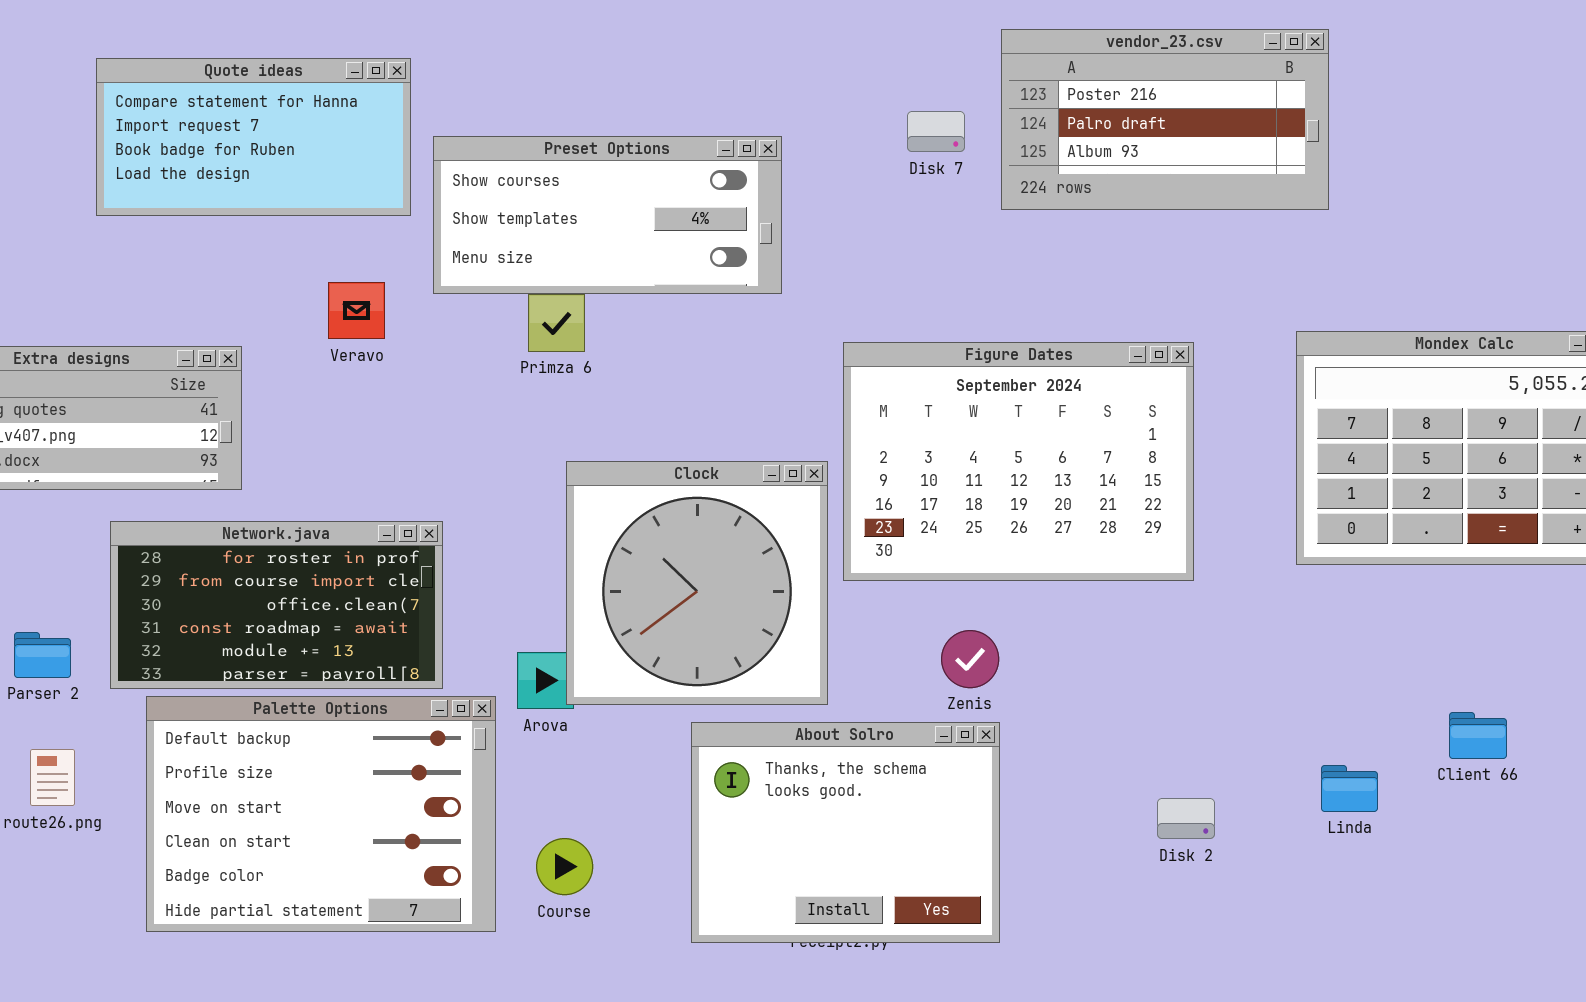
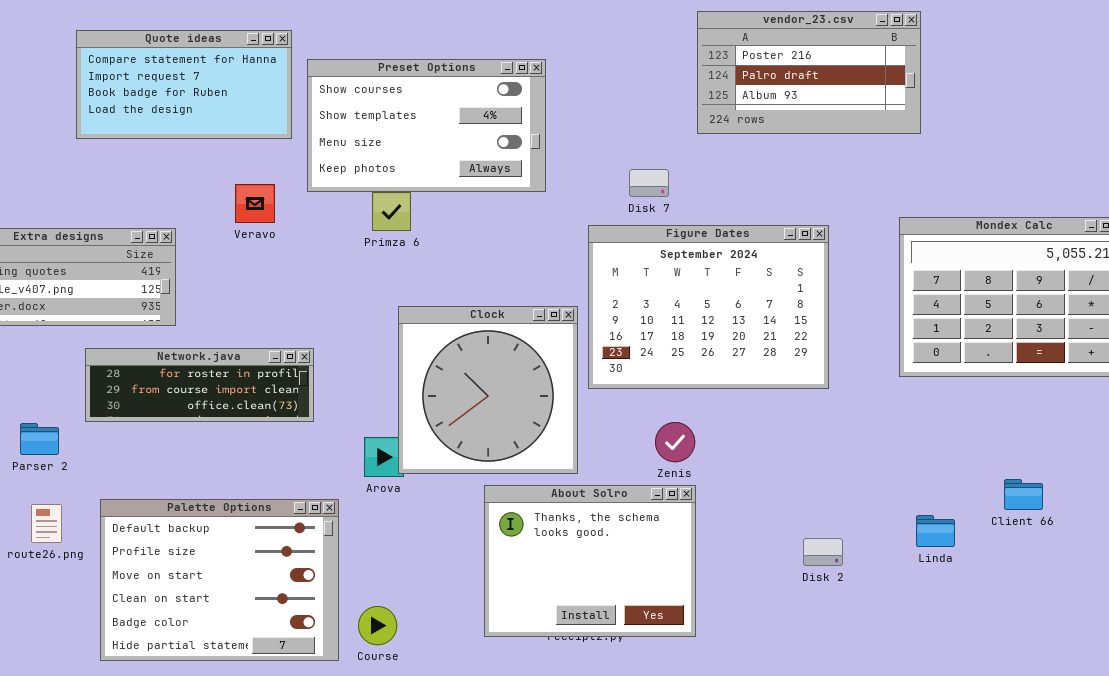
Disk 7: [907,111,965,152] -> [629,169,669,197], moved
Preset Options: [433,136,782,294] -> [307,59,546,192], resized
Network.java: [110,521,443,689] -> [85,348,314,422], resized
Palette Options: [146,696,496,932] -> [100,499,339,661], moved
Course: [536,838,593,895] -> [358,606,397,645], moved

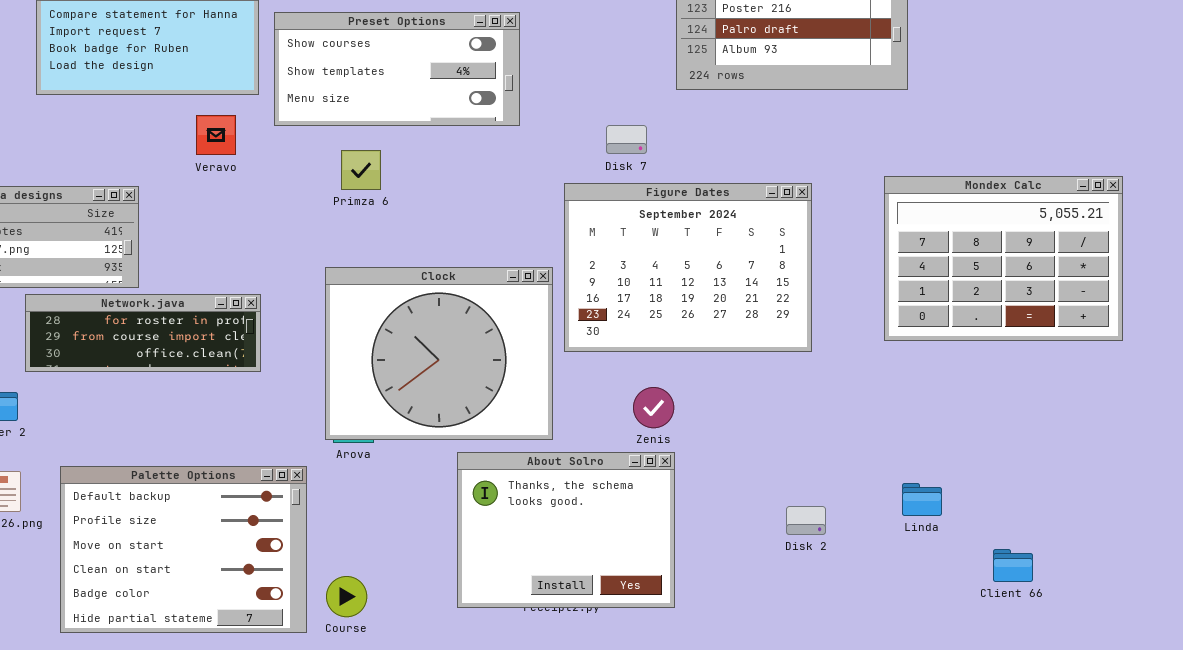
Preset Options: [307,59,546,192] -> [274,12,520,126], resized
Veravo: [235,184,275,223] -> [196,115,236,155], moved
Clock: [398,306,578,474] -> [325,267,553,440], resized
Network.java: [85,348,314,422] -> [25,294,261,372], moved
Client 66: [1004,479,1043,510] -> [993,549,1033,582], moved

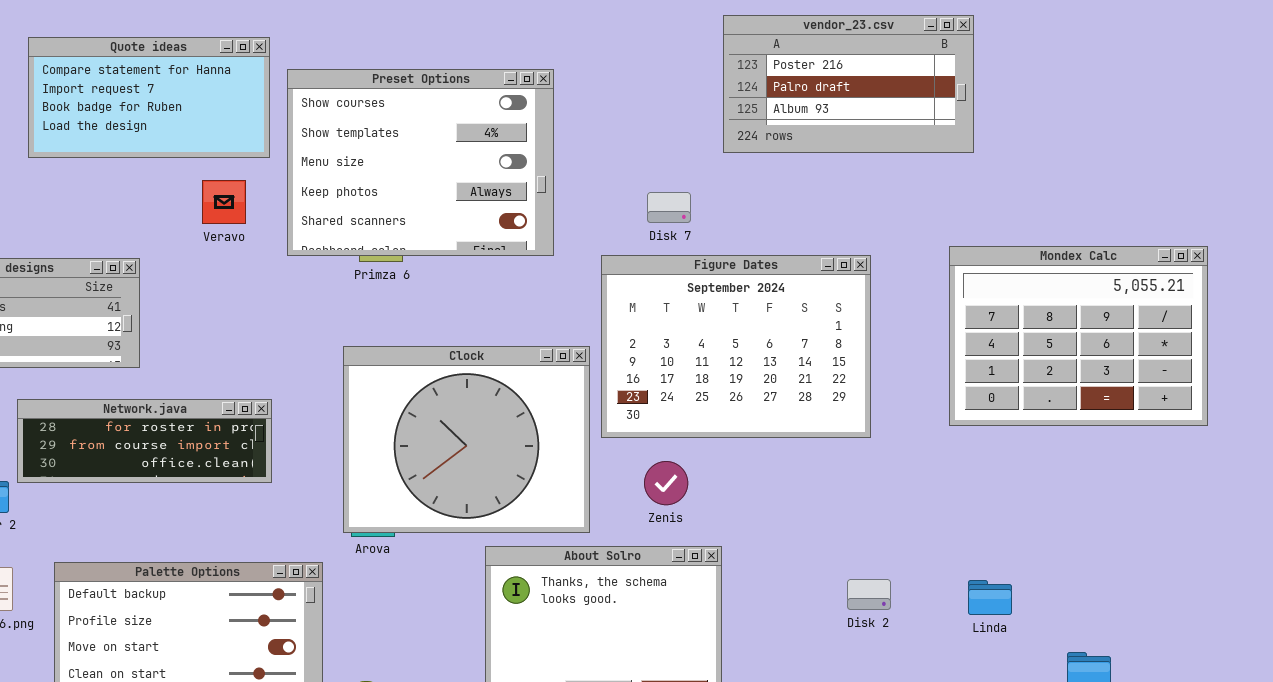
Preset Options: [274,12,520,126] -> [287,69,554,256], resized
Network.java: [25,294,261,372] -> [17,399,272,483], moved
Zenis: [633,387,674,428] -> [644,461,688,505], moved
Disk 2: [786,506,826,535] -> [847,579,891,610], moved

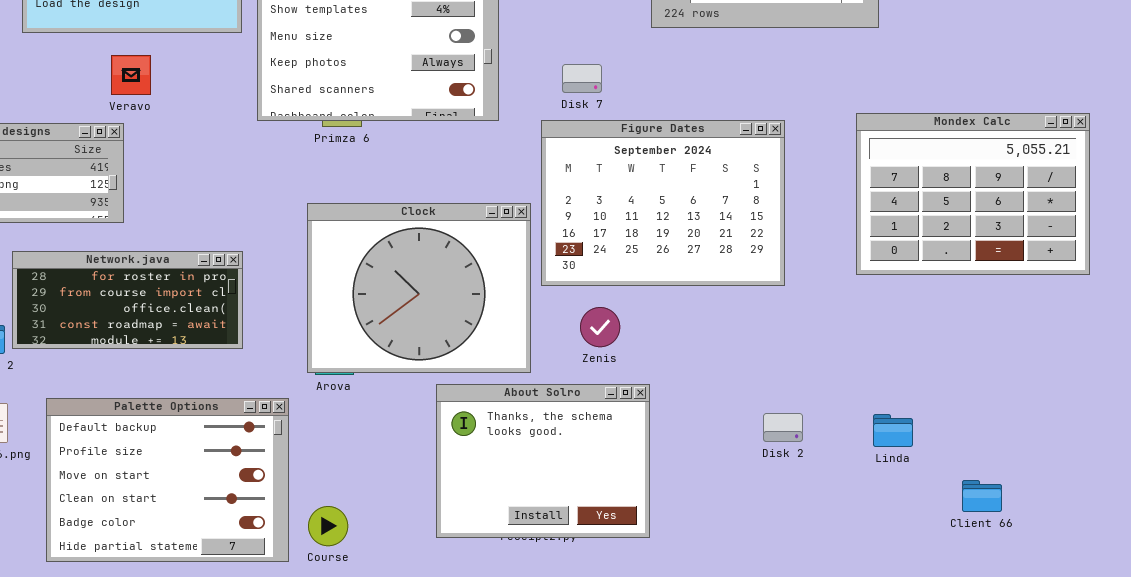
Veravo: [202,180,246,224] -> [111,55,151,95], moved
Disk 7: [647,192,691,223] -> [562,64,602,93], moved
Network.java: [17,399,272,483] -> [12,251,243,349], resized

